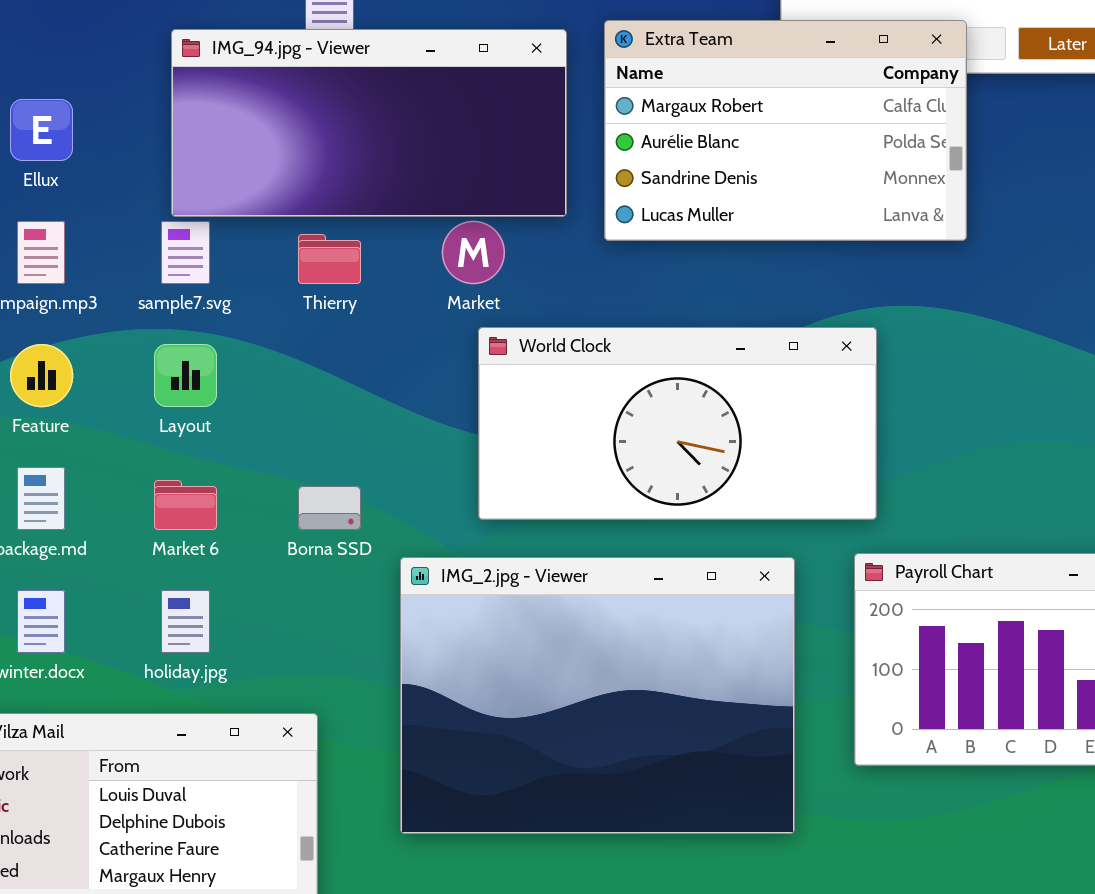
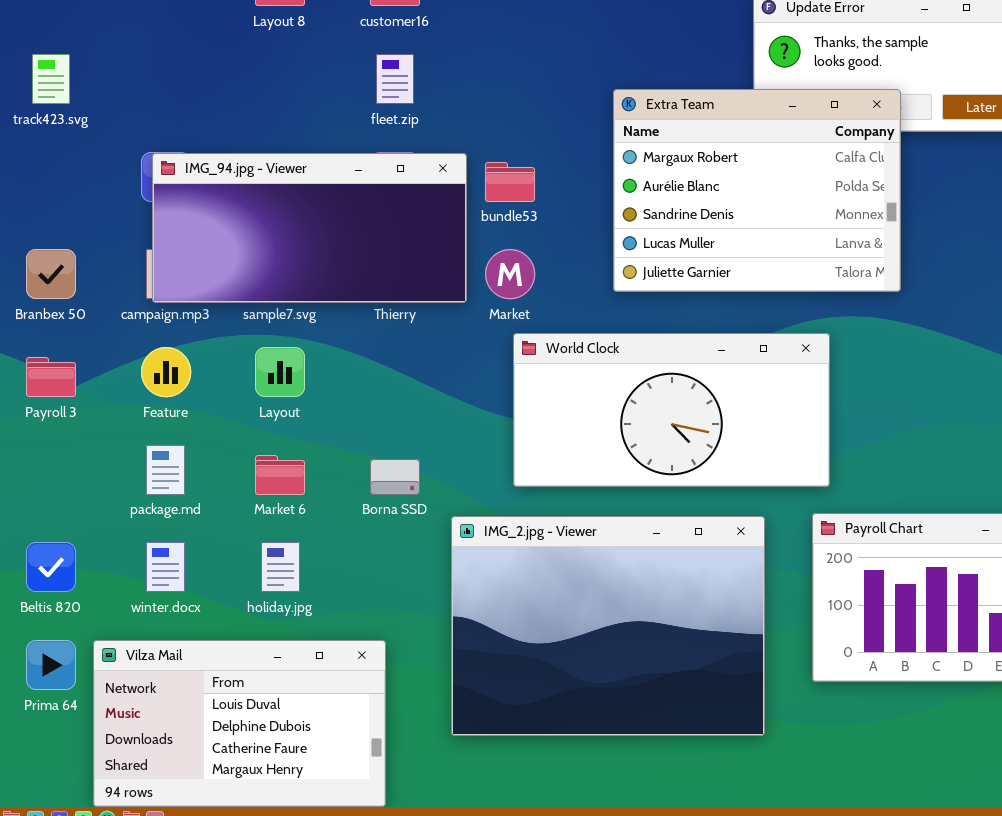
Extra Team: [604,20,967,241] -> [613,89,901,292], resized
IMG_94.jpg - Viewer: [171,29,567,217] -> [152,153,467,303], moved

